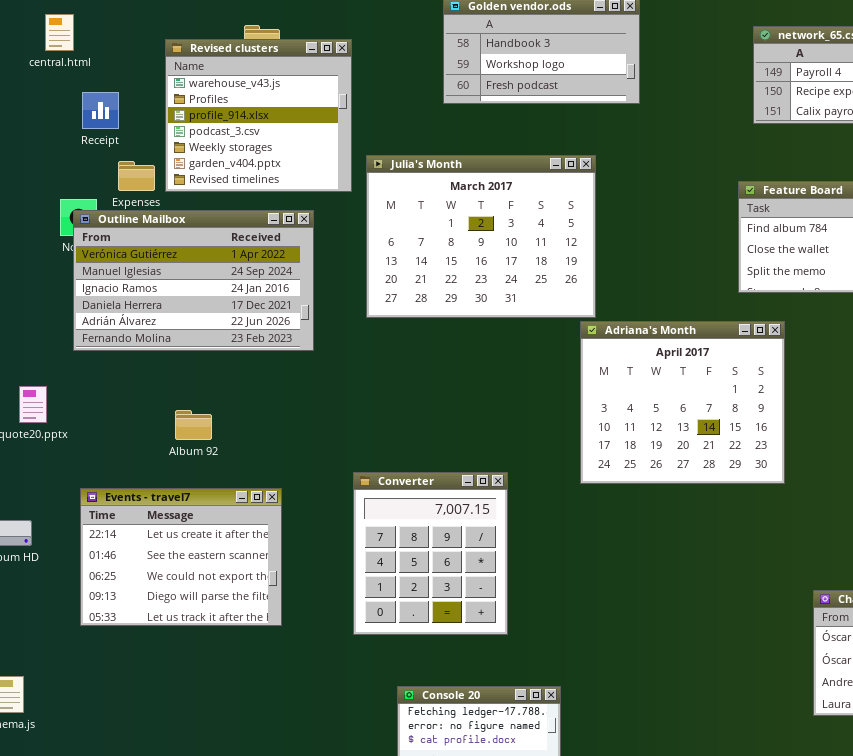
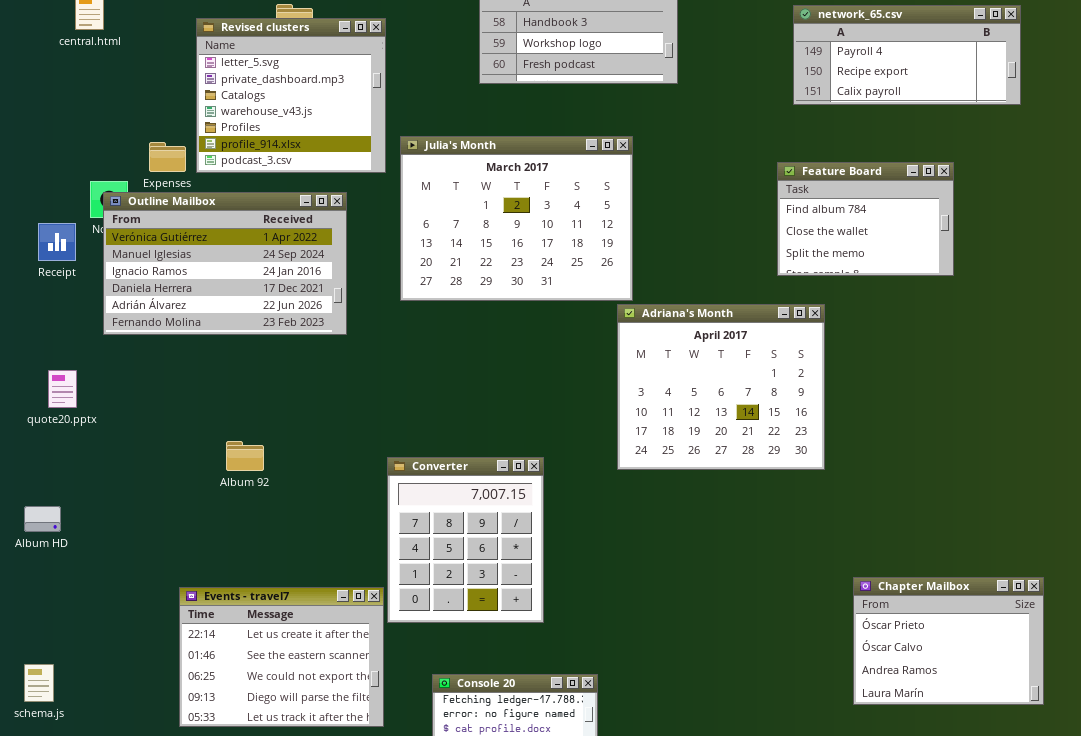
Revised clusters: [165,39,352,192] -> [196,18,386,173], scrolled up 3 rows
Receipt: [82,92,119,129] -> [38,223,76,261], moved
Album 92: [175,410,212,440] -> [226,441,264,471], moved
Events - travel7: [80,488,282,626] -> [179,587,384,727], moved

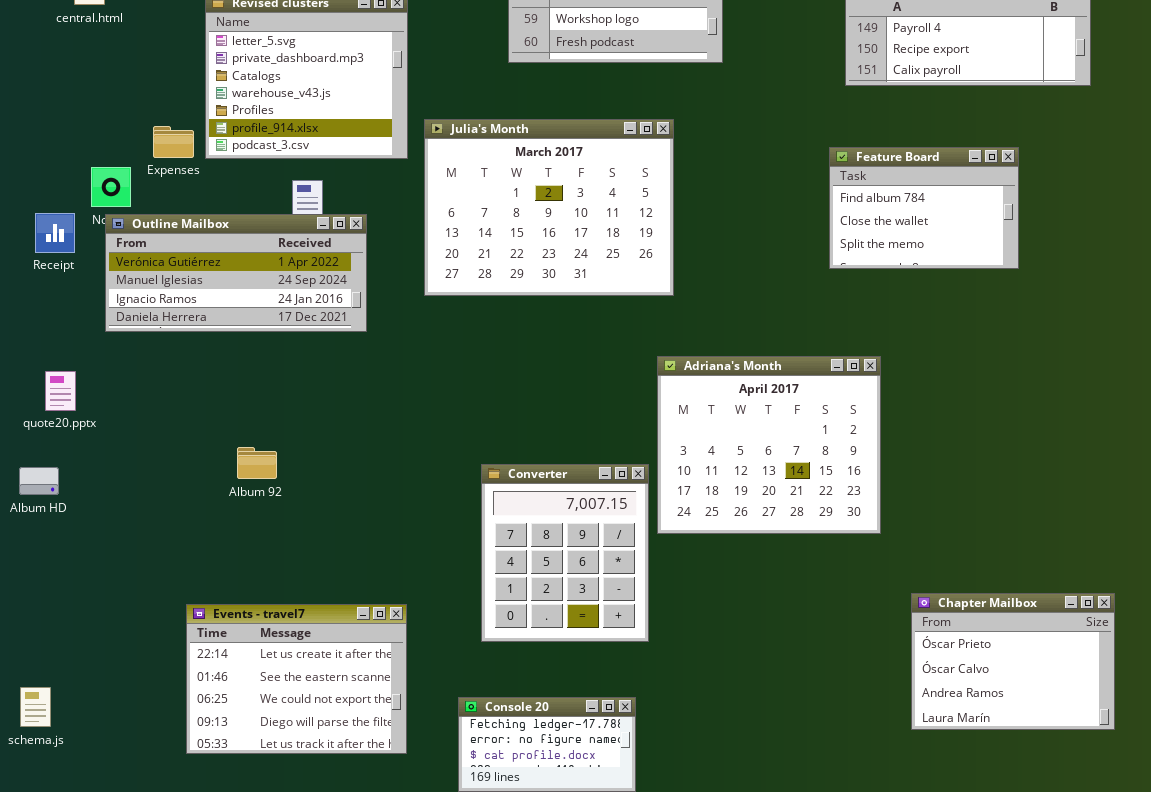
Outline Mailbox: [103,192,347,335] -> [105,214,367,332], resized
Adriana's Month: [617,304,825,470] -> [657,356,881,534], moved
Converter: [387,457,544,623] -> [481,464,649,642], moved
Album HD: [24,506,61,532] -> [19,467,59,495], moved

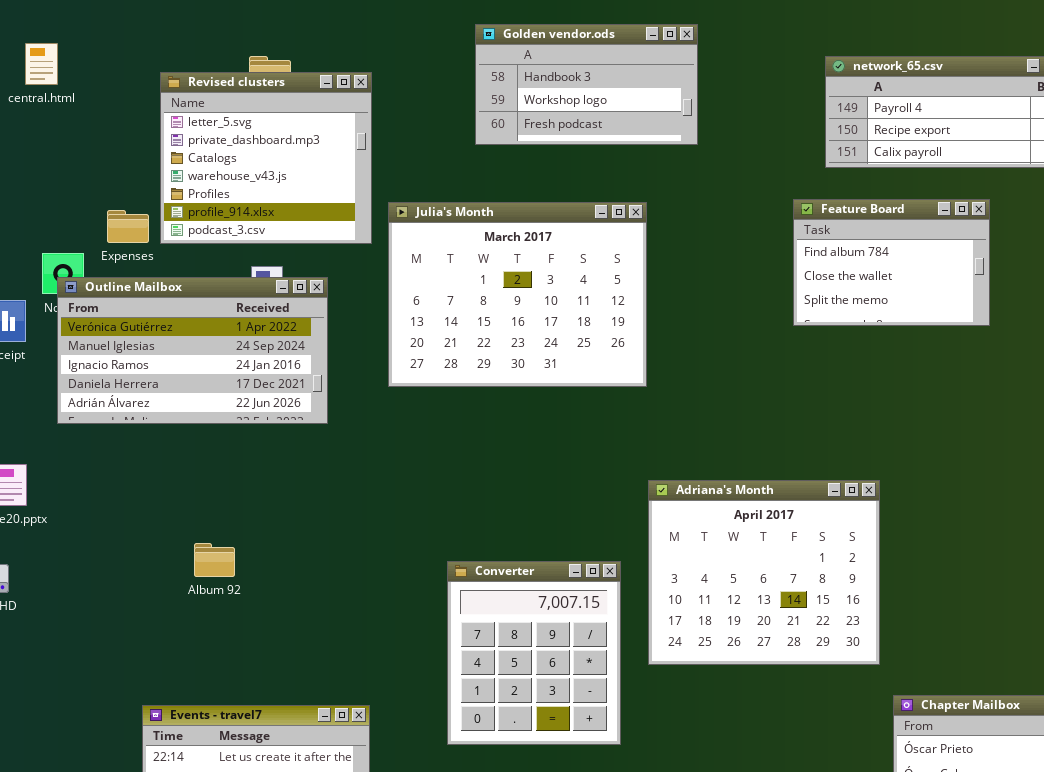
Feature Board: [829,147,1019,269] -> [793,199,990,326], moved
Outline Mailbox: [105,214,367,332] -> [57,277,328,424], resized
Adriana's Month: [657,356,881,534] -> [648,480,880,665], moved

